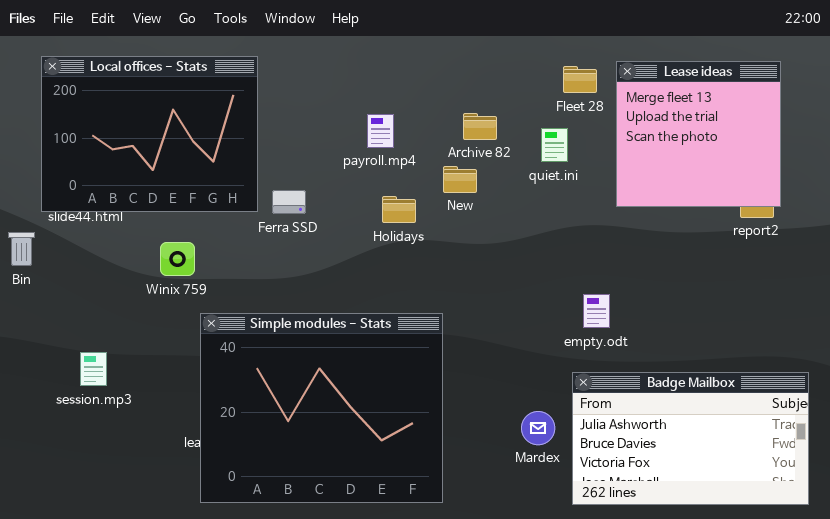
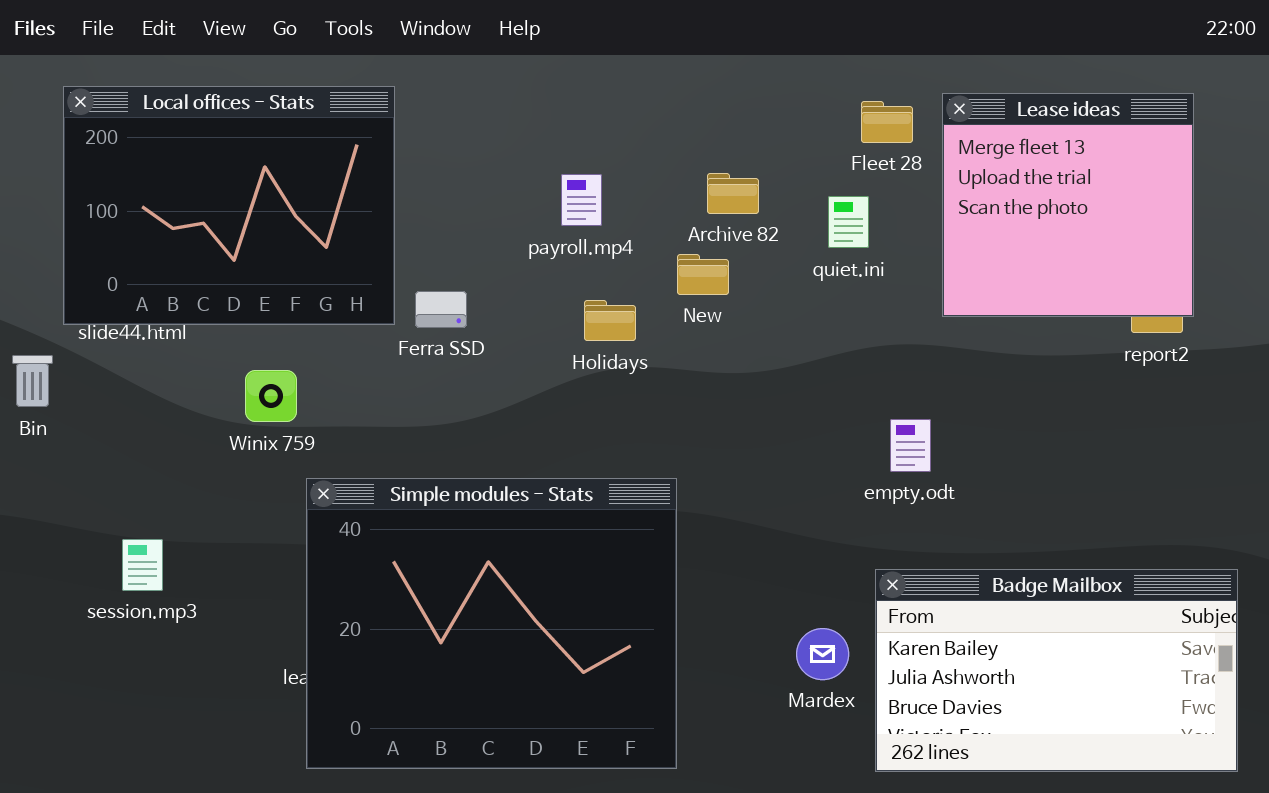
empty.odt: [583,294,610,328] -> [890,419,931,472], moved
Badge Mailbox: [572,372,809,505] -> [875,569,1238,772], scrolled up 1 row

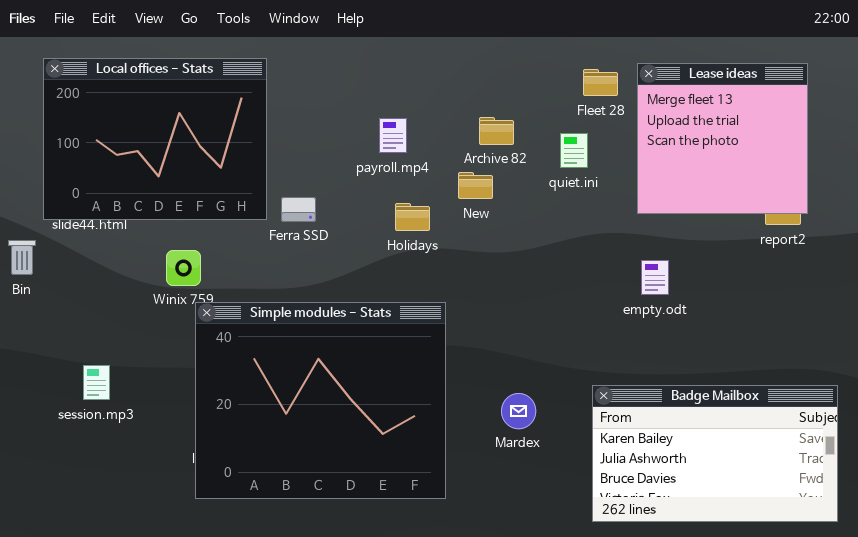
empty.odt: [890,419,931,472] -> [641,260,669,295], moved
Simple modules - Stats: [306,478,677,769] -> [195,302,446,499], moved
Mardex: [796,628,849,680] -> [501,393,536,429], moved

